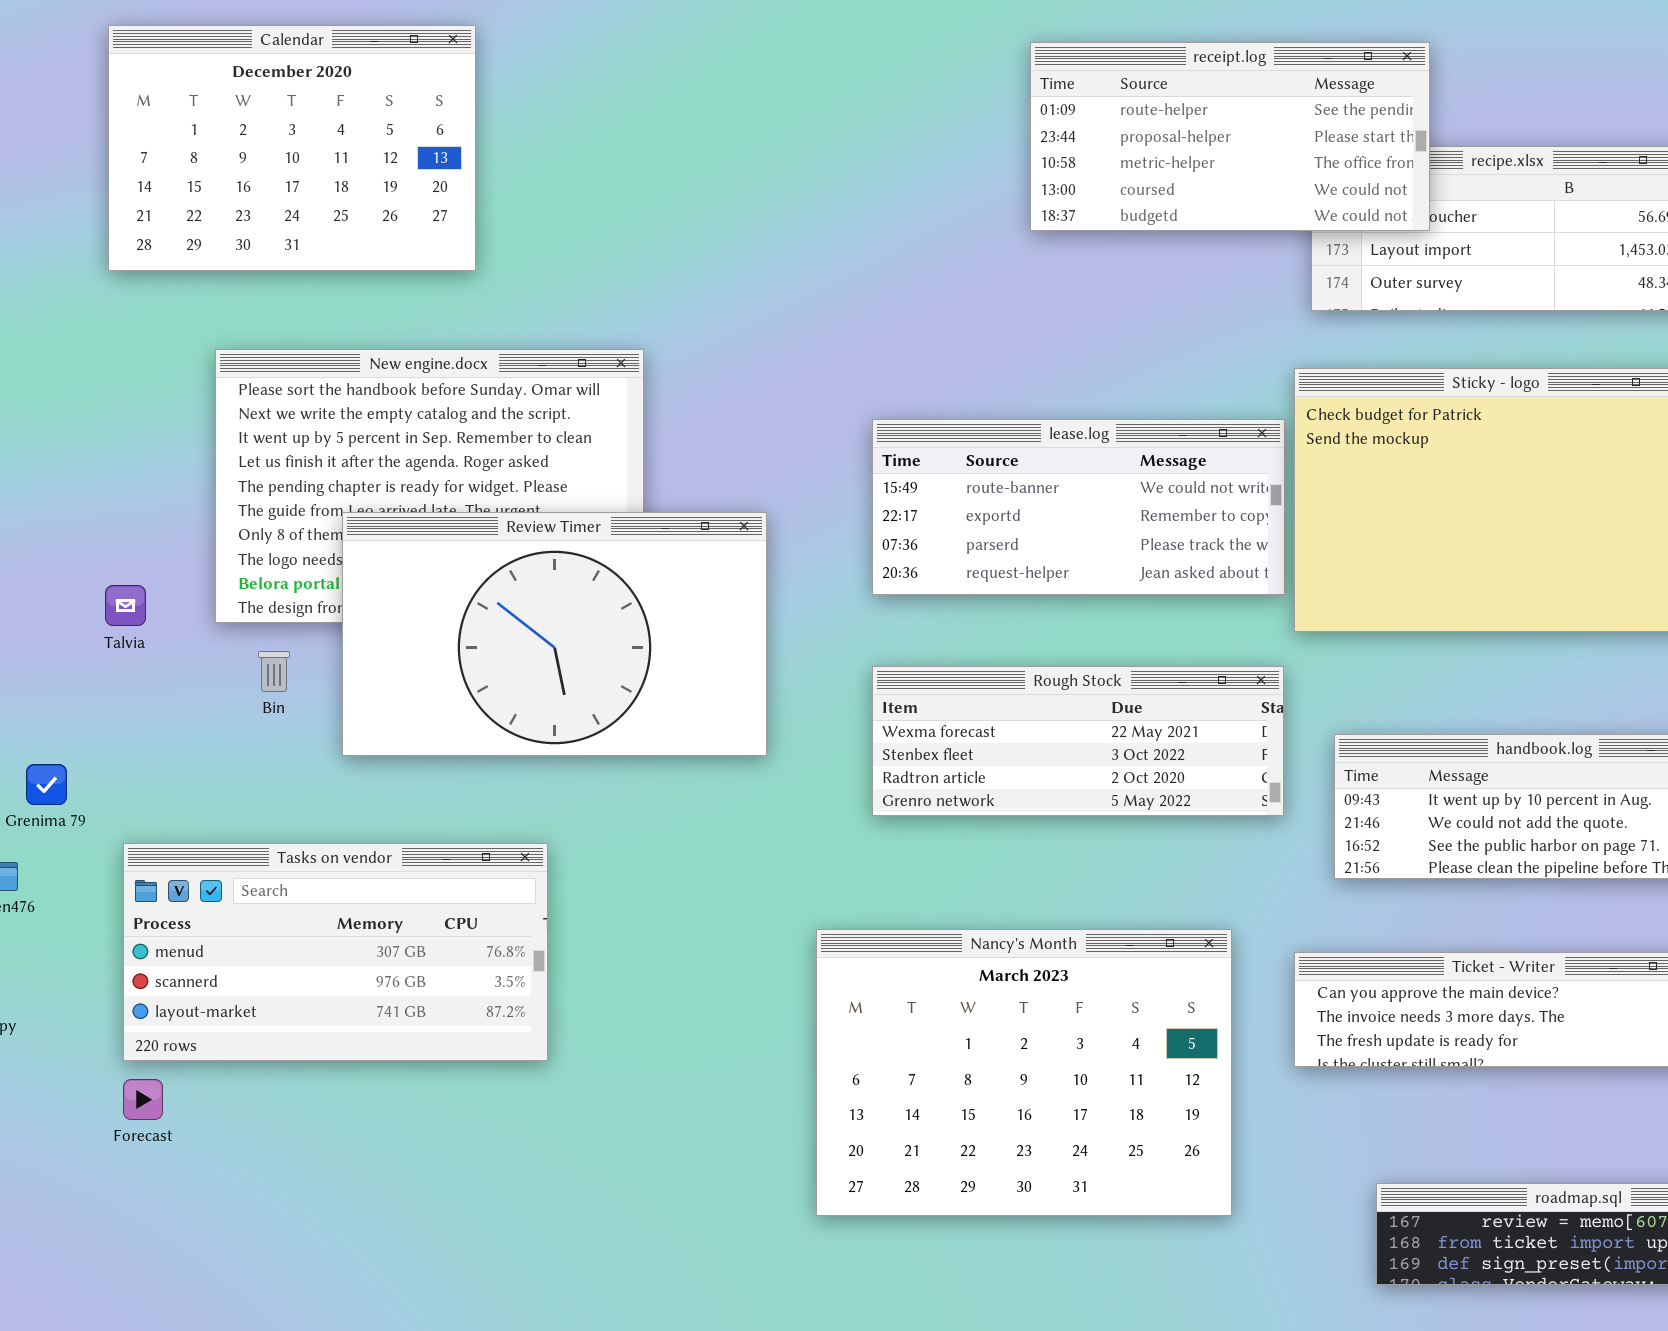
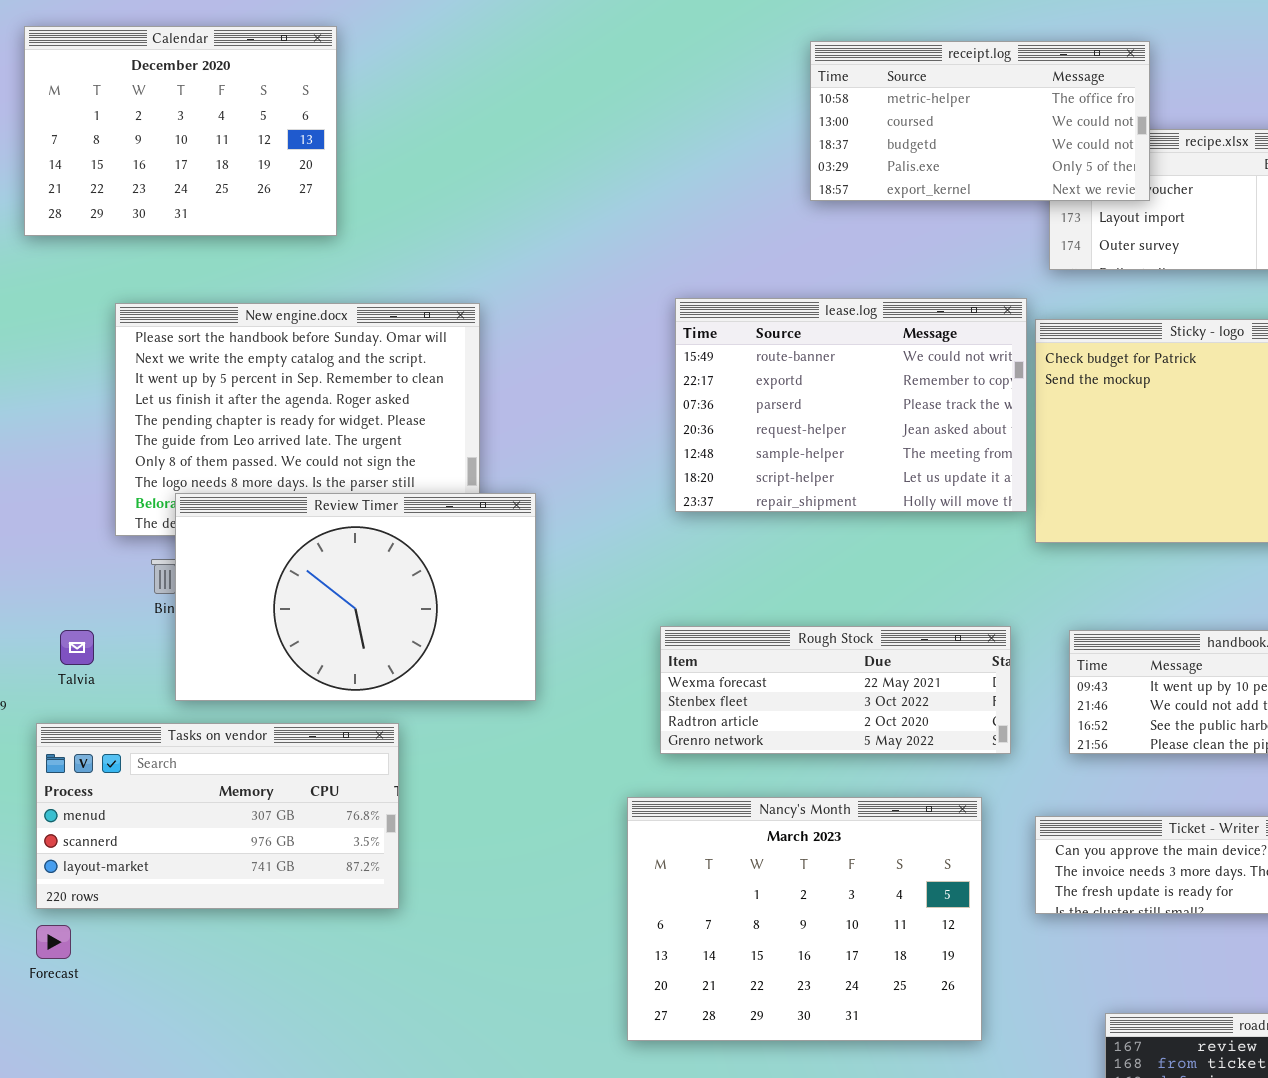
receipt.log: [1030,42,1430,231] -> [810,41,1150,201], scrolled down 2 rows
lease.log: [872,419,1285,595] -> [675,298,1027,512], resized
Review Timer: [342,512,767,756] -> [175,493,536,701], moved
Talvia: [105,585,146,626] -> [60,630,94,665], moved
Rough Stock: [872,666,1284,816] -> [660,626,1011,754], moved

